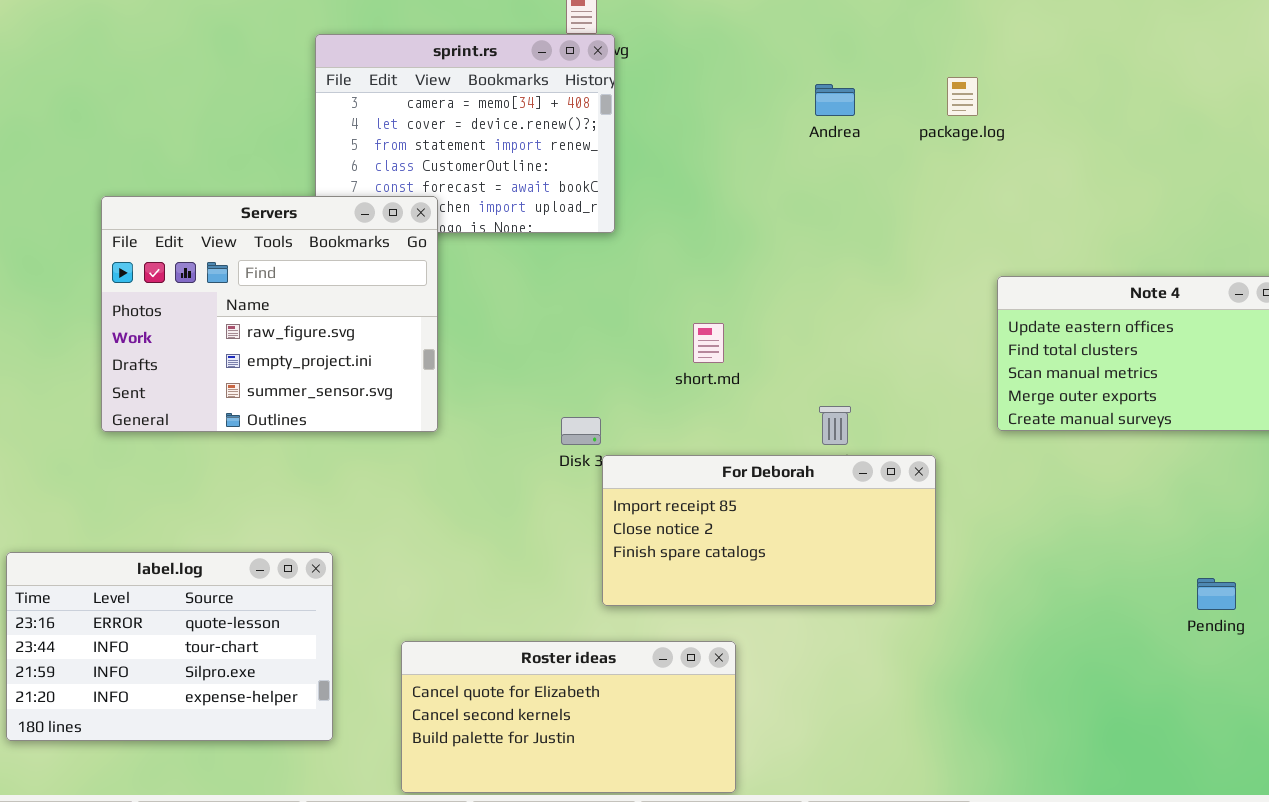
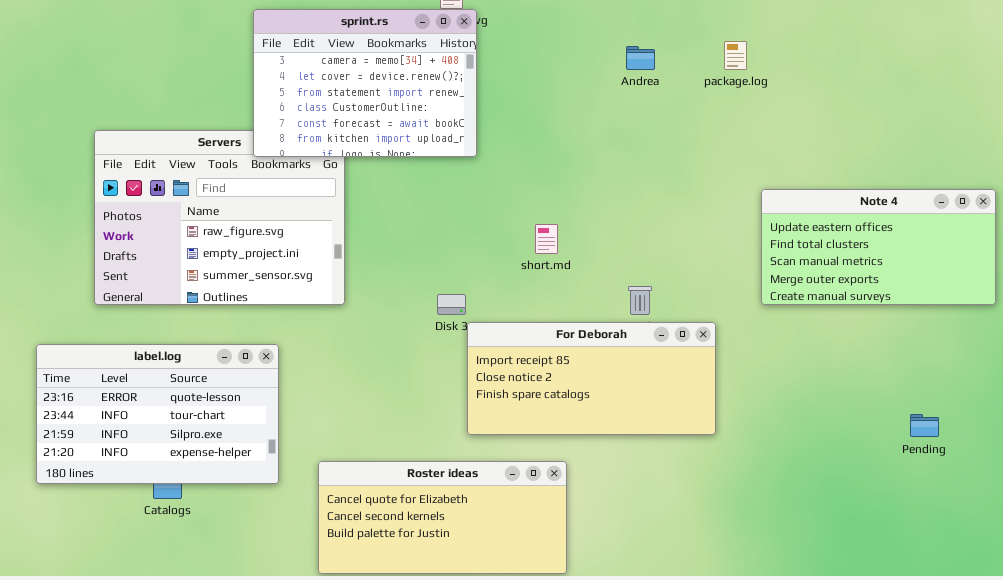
sprint.rs: [315,34,615,233] -> [253,9,477,157], raised
label.log: [6,552,333,741] -> [36,344,279,484], moved

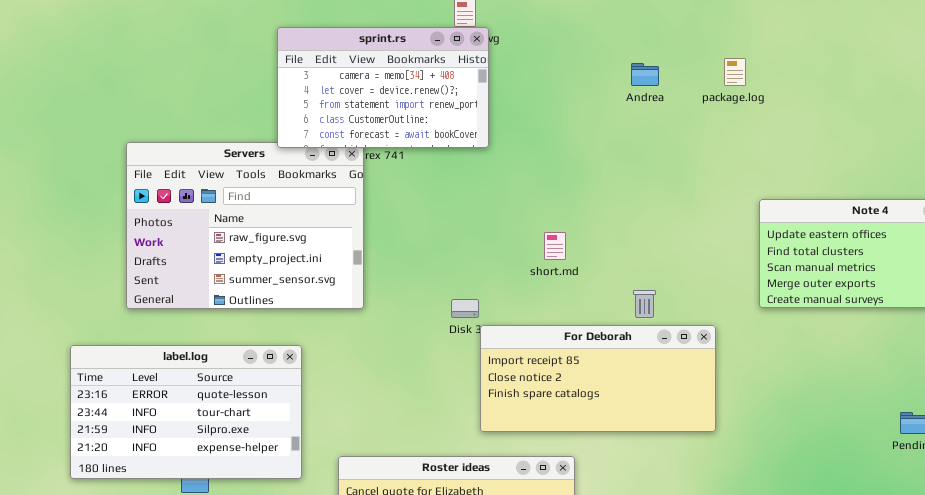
sprint.rs: [253,9,477,157] -> [277,27,489,148], resized

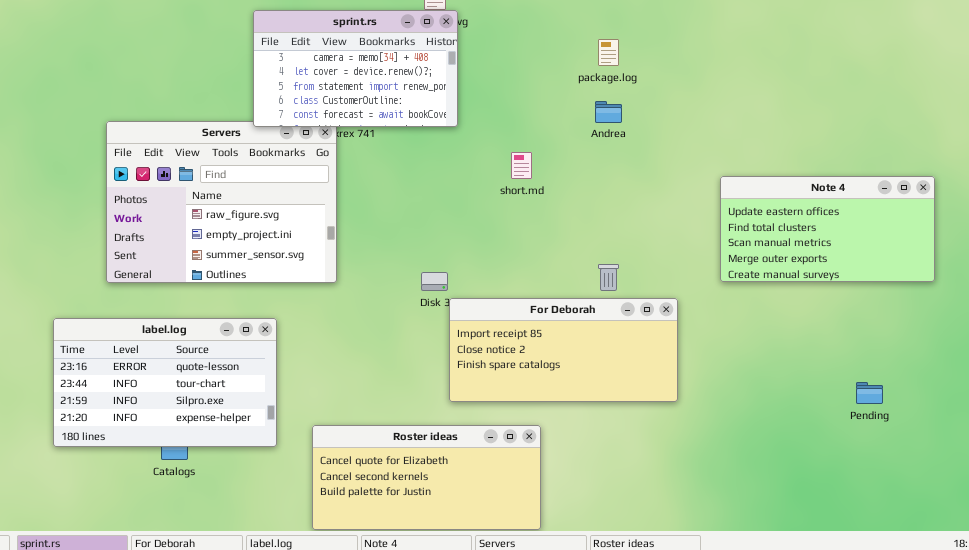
package.log: [724,58,746,86] -> [598,39,619,66], moved
Andrea: [631,63,659,86] -> [595,101,622,123], moved
short.md: [544,232,566,260] -> [511,152,532,179], moved

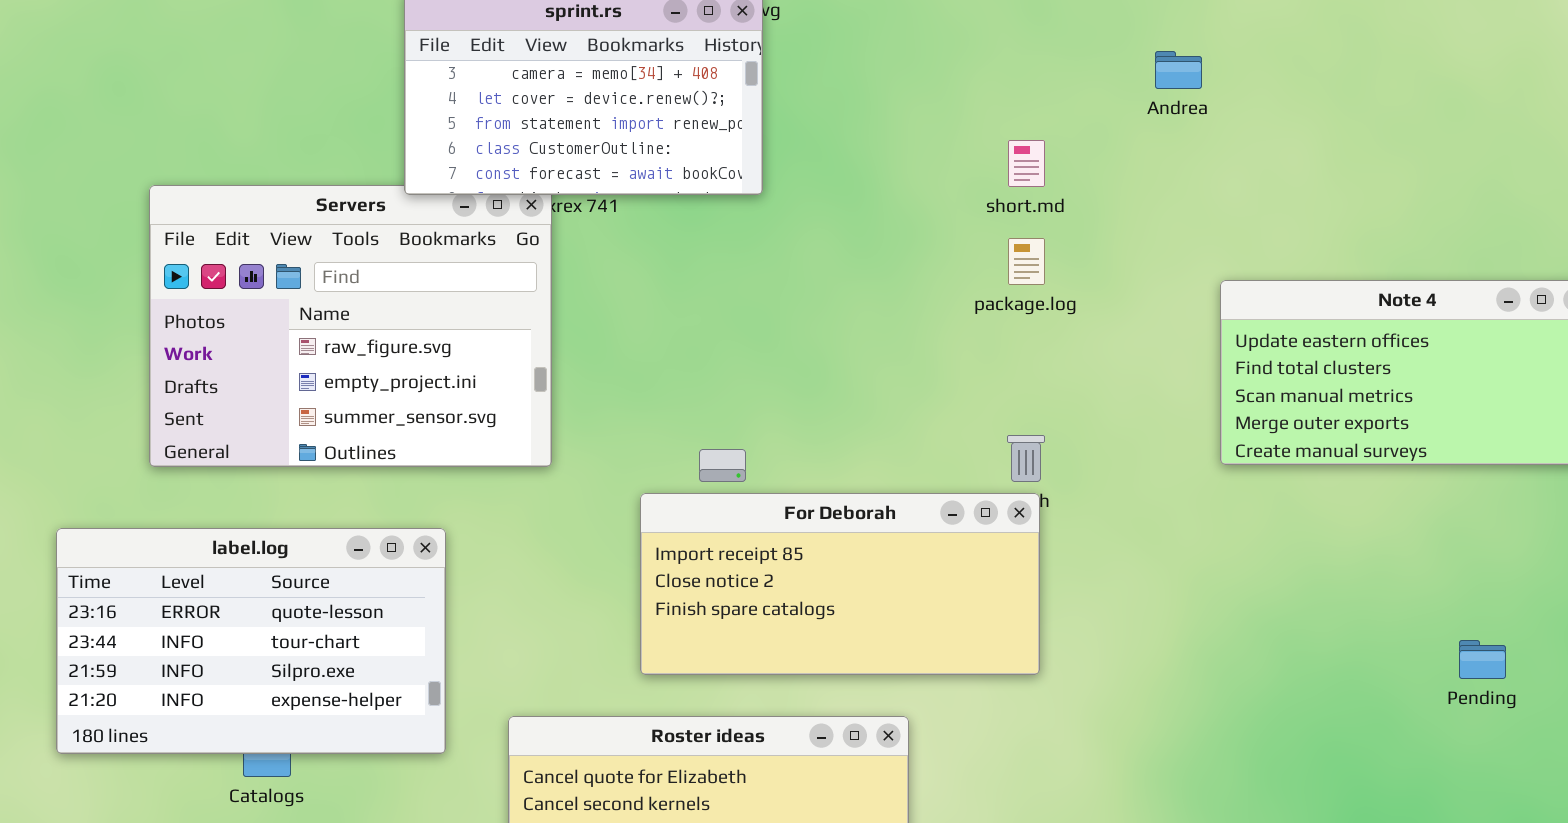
package.log: [598,39,619,66] -> [1008,238,1045,285], moved
Andrea: [595,101,622,123] -> [1155,51,1202,89], moved
short.md: [511,152,532,179] -> [1008,140,1045,187], moved
For Deborah: [449,298,678,402] -> [640,493,1040,675], moved

